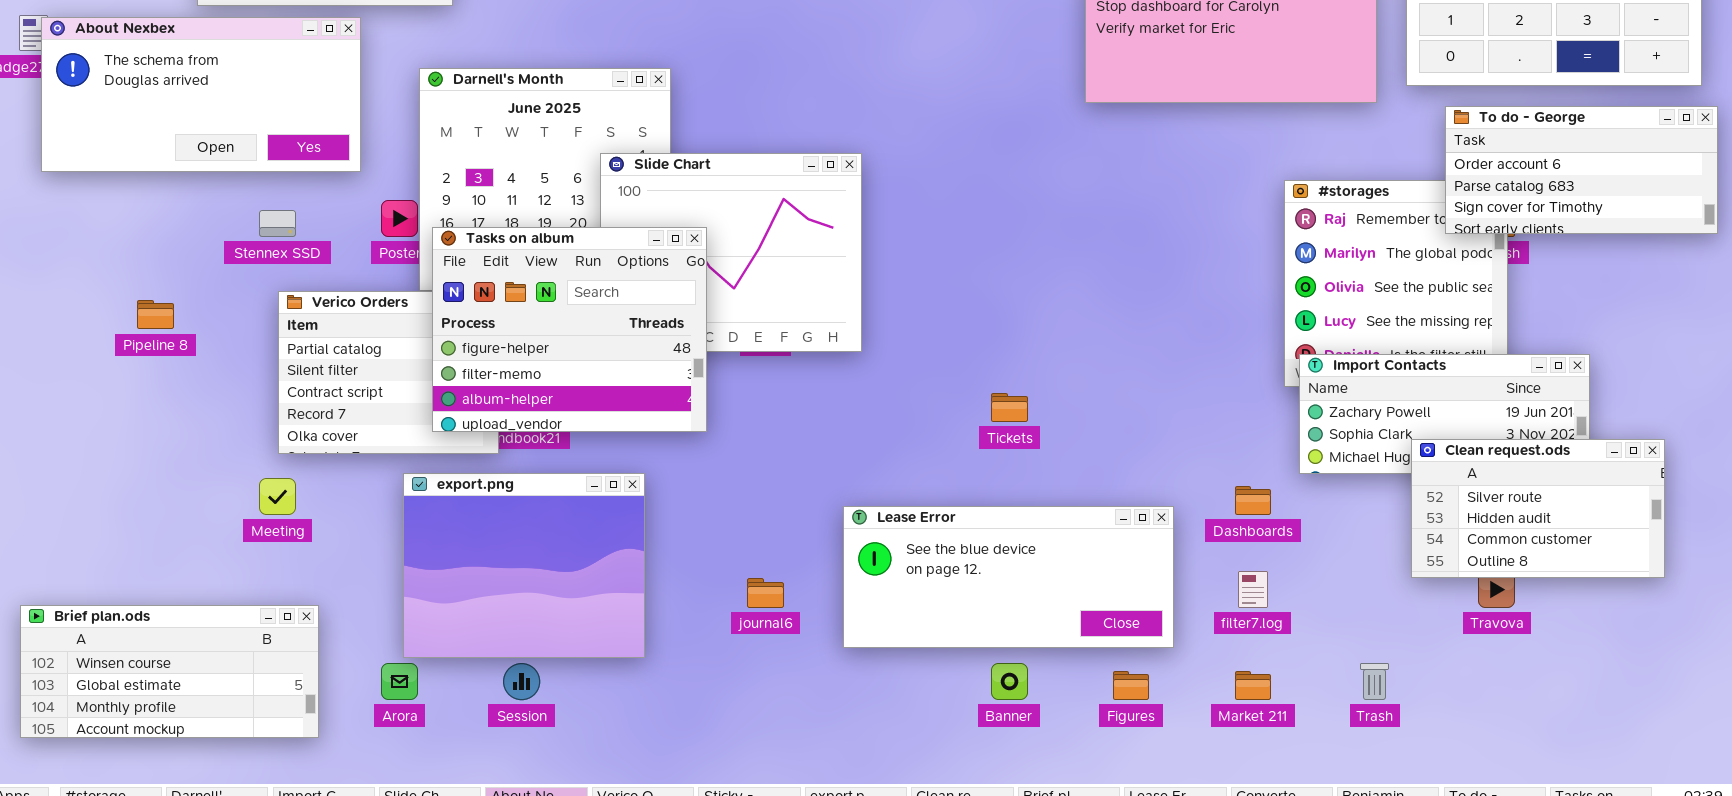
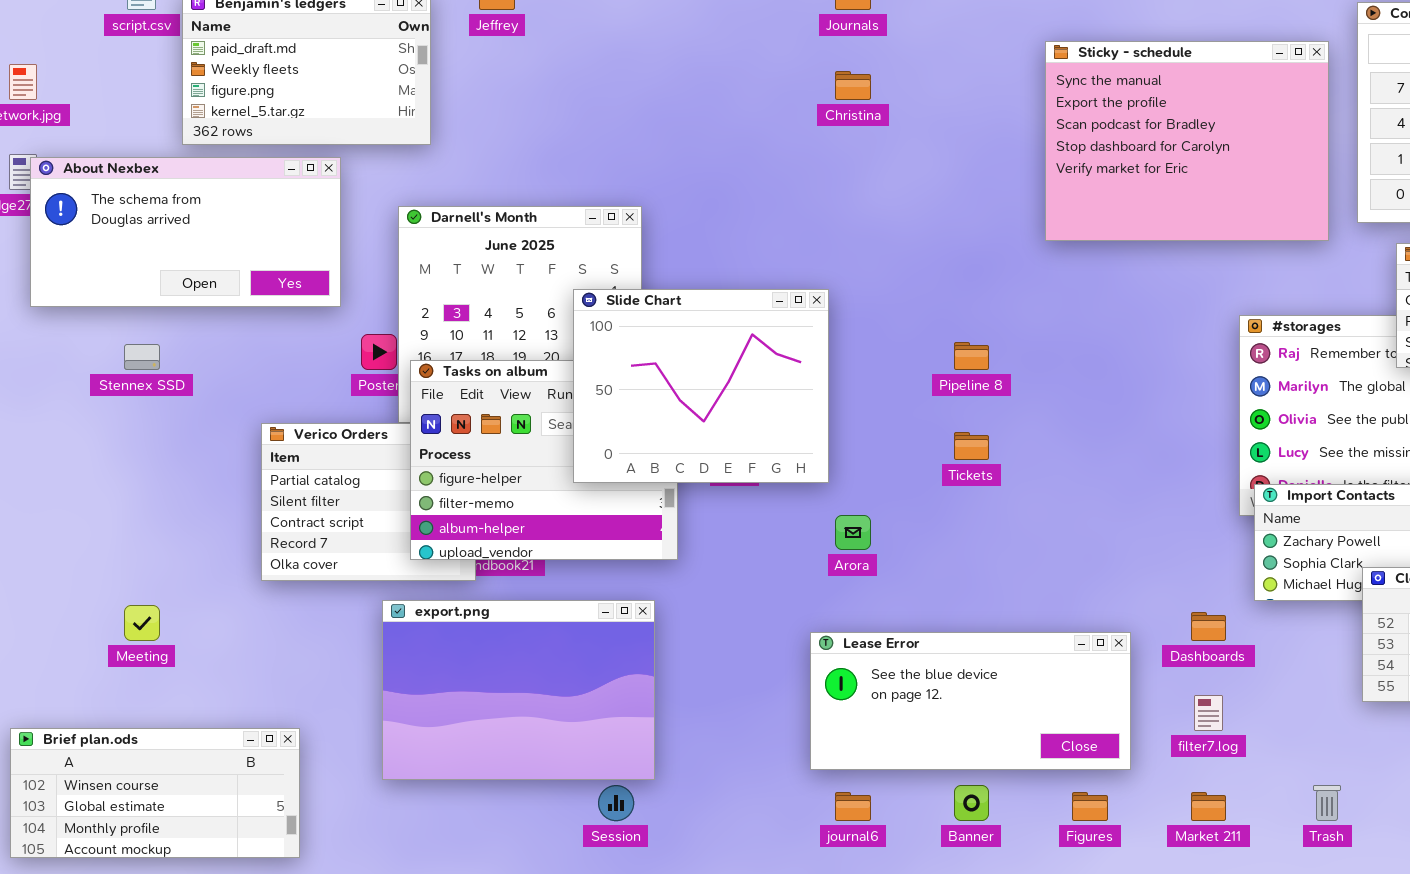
Slide Chart: [600,153,862,352] -> [573,289,829,483], raised
Stennex SSD: [259,210,296,237] -> [124,344,160,370], moved
Pipeline 8: [137,300,174,329] -> [954,342,989,370], moved
Tickets: [991,393,1028,422] -> [954,432,989,460], moved
export.png: [403,473,645,658] -> [382,600,655,780], resized
Meeting: [259,478,296,515] -> [124,605,160,641], moved
journal6: [747,578,784,608] -> [835,792,871,821], moved
Arora: [381,663,418,700] -> [835,515,871,550], moved
Session: [503,663,540,700] -> [598,785,634,821], moved

